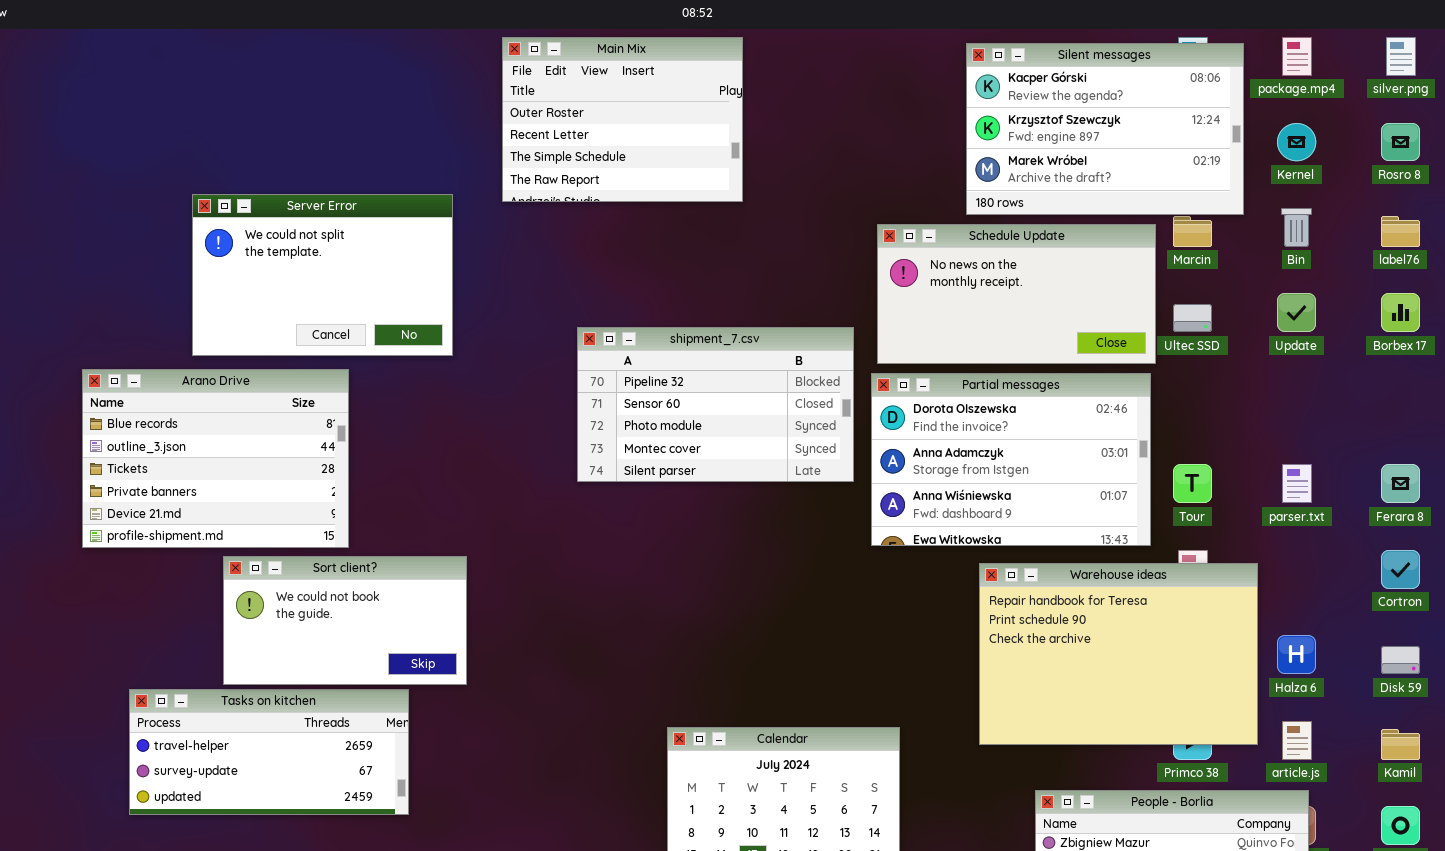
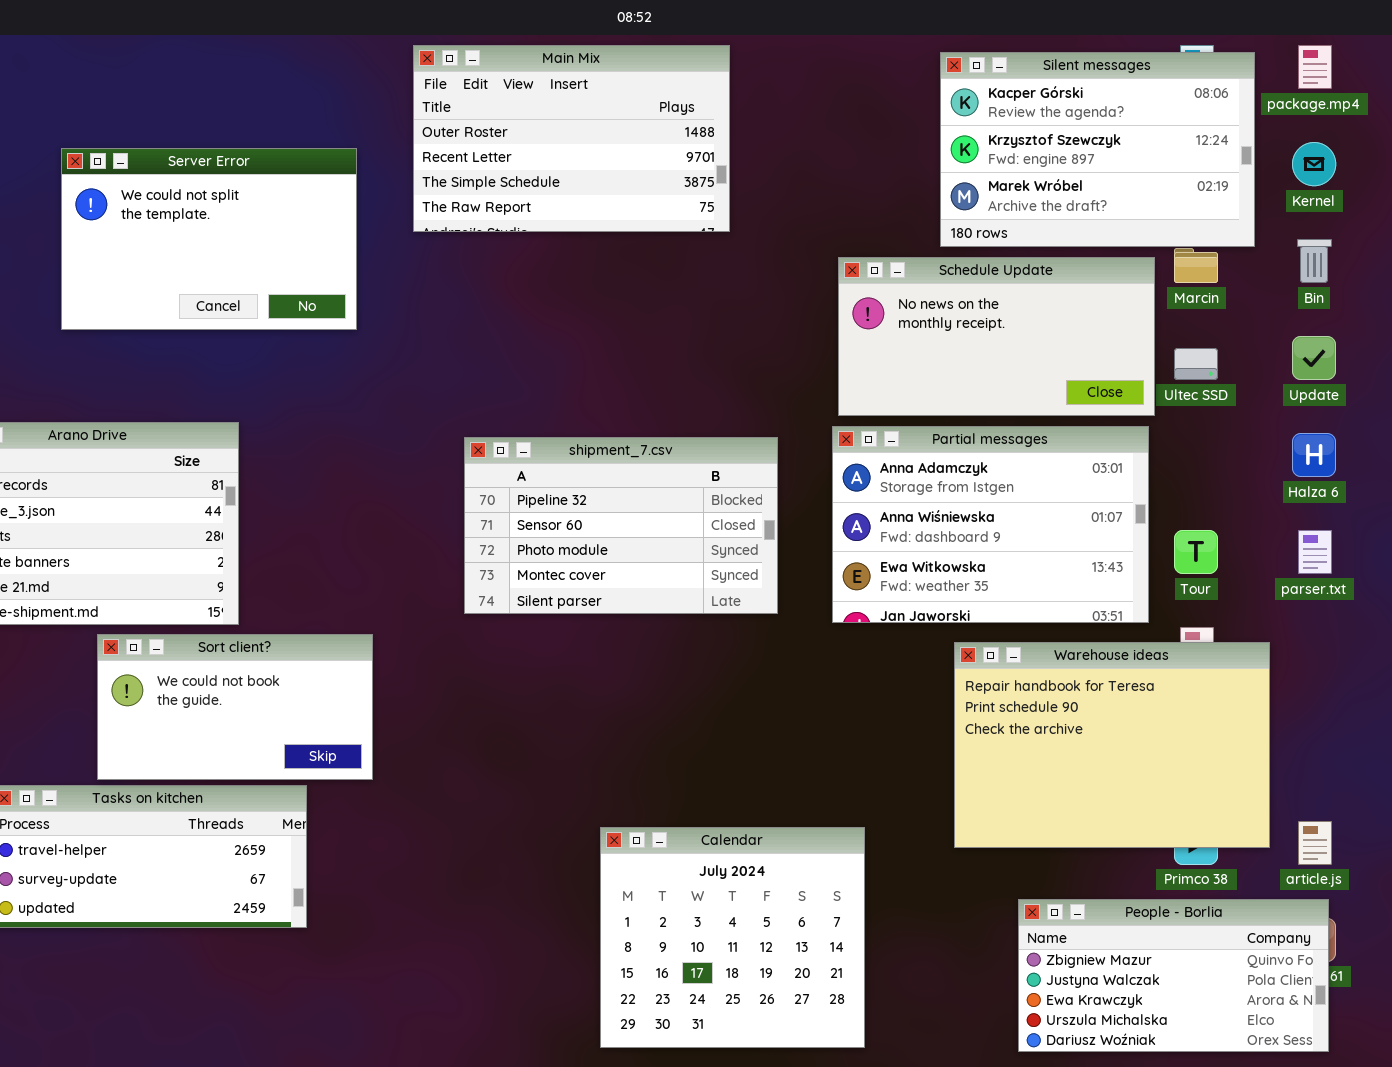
Main Mix: [502,37,743,202] -> [413,45,730,232], resized
Server Error: [192,194,453,356] -> [61,148,357,330], moved
shipment_7.csv: [577,327,854,482] -> [464,437,778,614], moved
Partial messages: [871,373,1151,546] -> [832,426,1149,623], scrolled down 1 row
Halza 6: [1277,635,1316,674] -> [1292,433,1336,477], moved

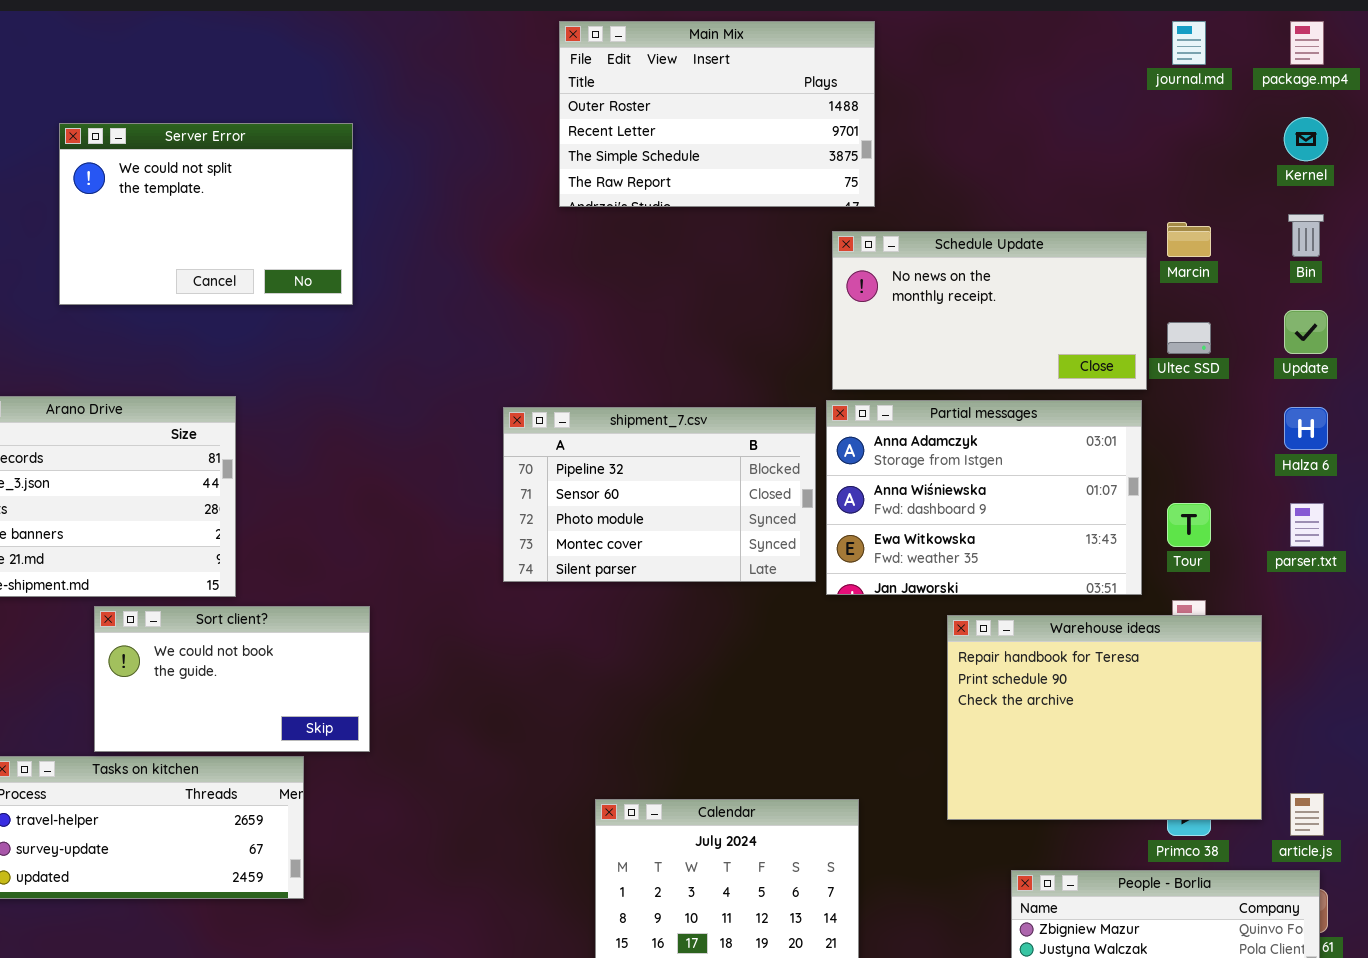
Main Mix: [413,45,730,232] -> [559,21,875,207], moved
Silent messages: [940,52,1255,247] -> none, closed
shipment_7.csv: [464,437,778,614] -> [503,407,816,582], moved

